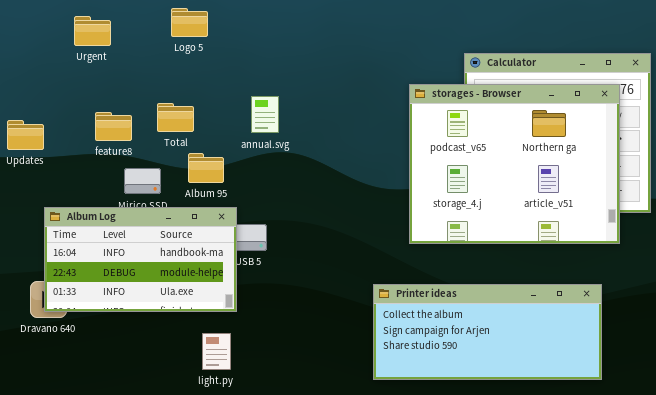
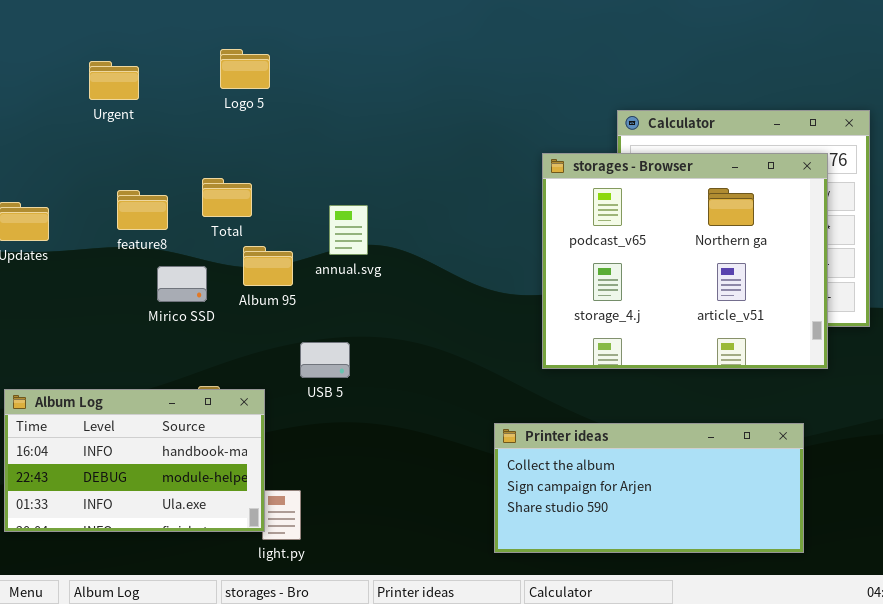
annual.svg: [251,96,279,133] -> [329,205,368,255], moved
Album Log: [44,207,237,312] -> [4,389,265,532], moved

